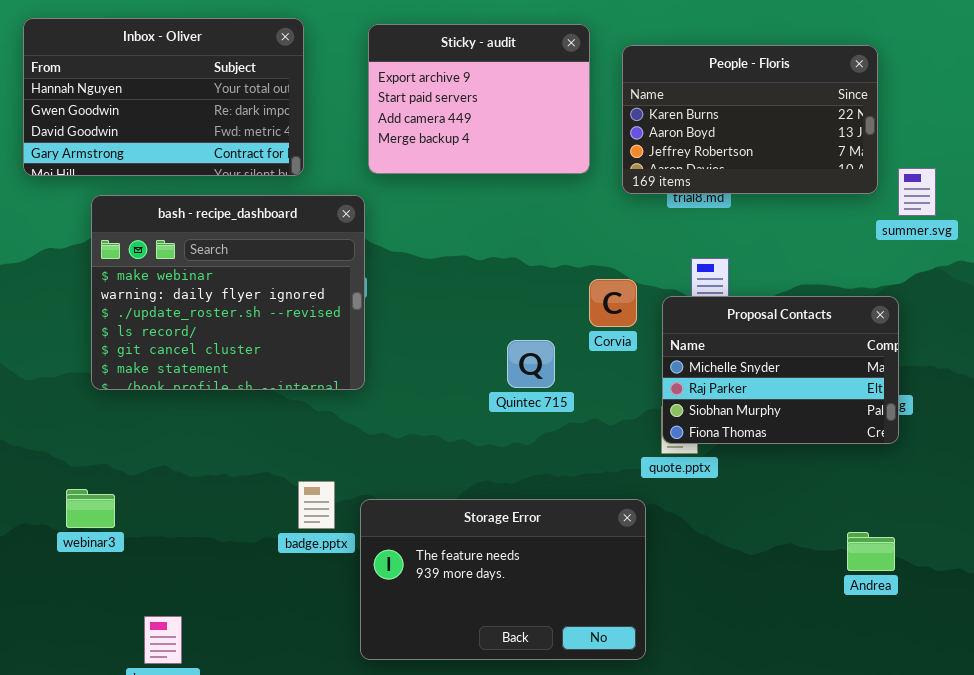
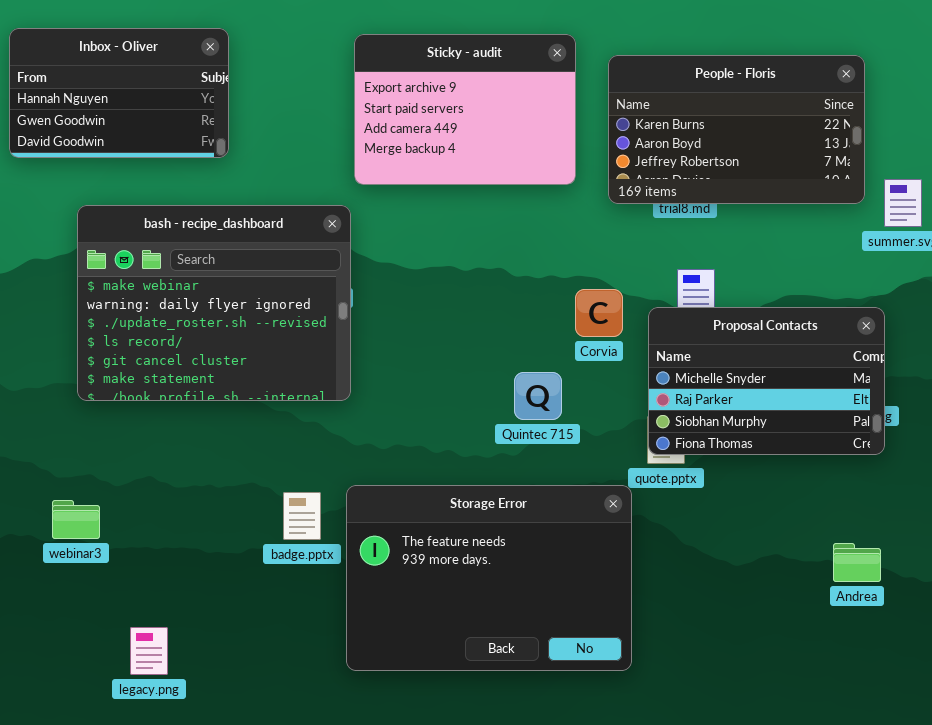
Inbox - Oliver: [23,18,304,176] -> [9,28,229,158], resized
Quintec 715: [507,340,555,388] -> [514,372,562,420], moved
Storage Error: [360,499,646,660] -> [346,485,632,671], resized

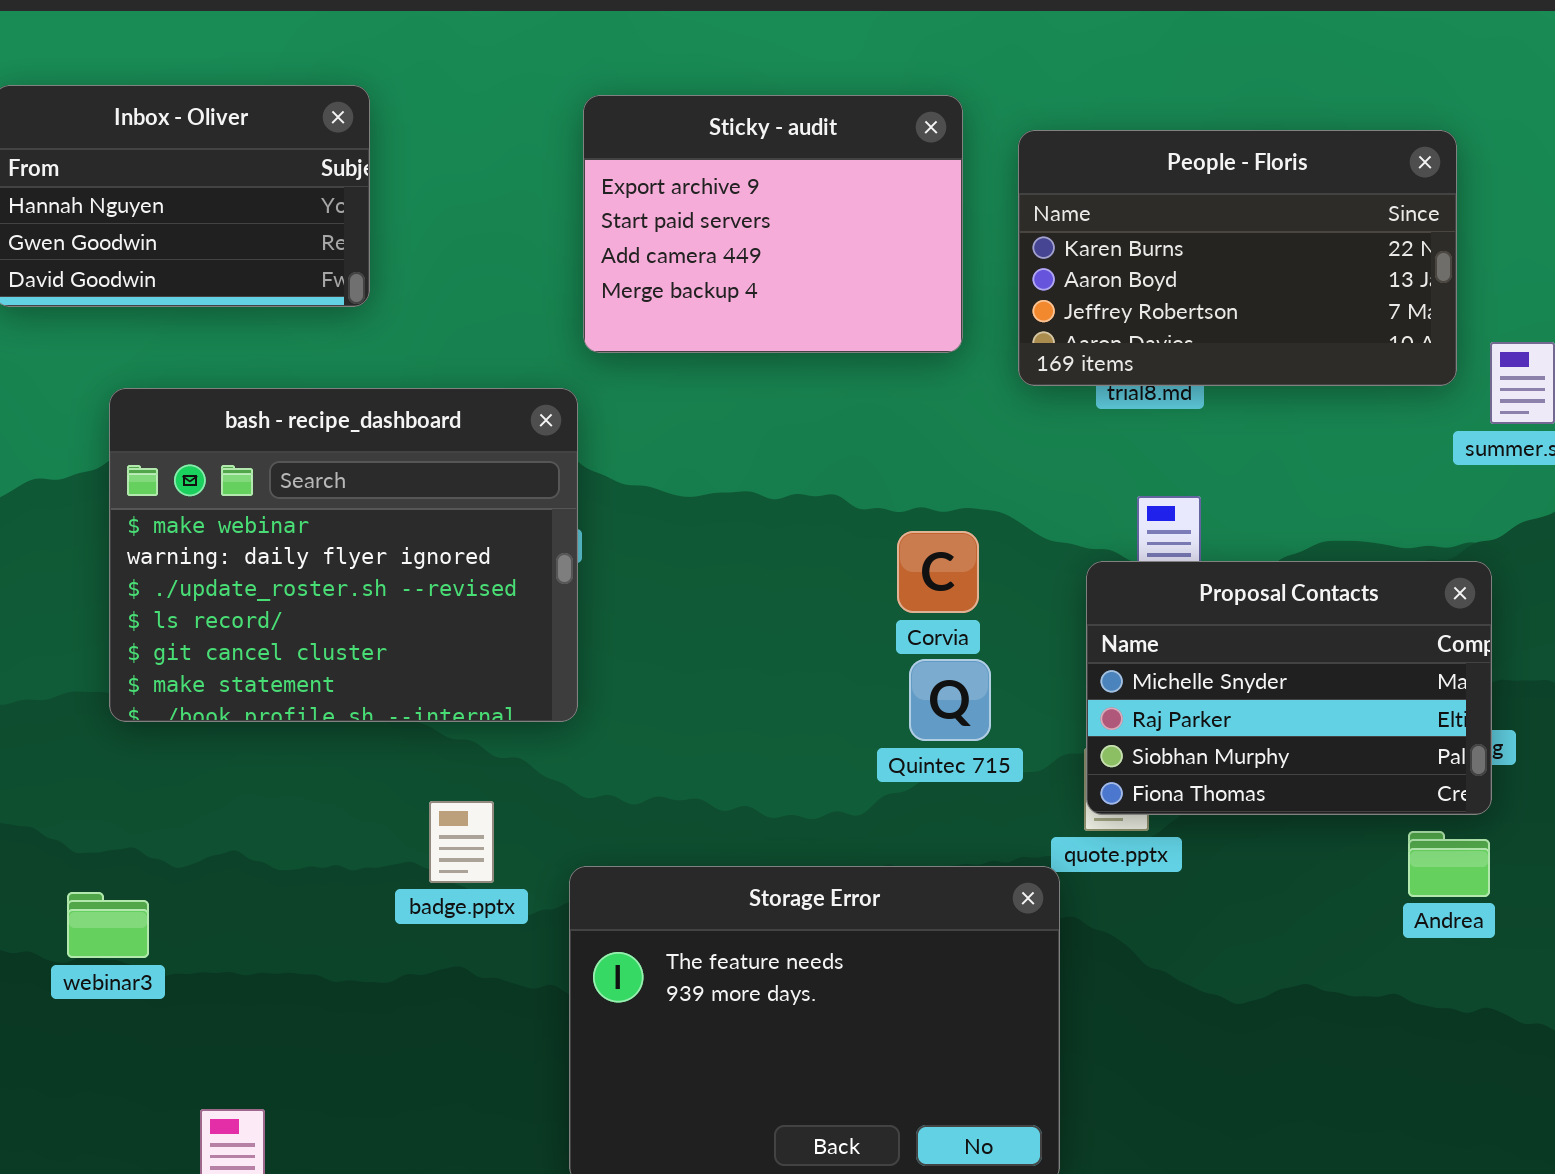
Corvia: [575,289,623,337] -> [897,531,979,613], moved
Quintec 715: [514,372,562,420] -> [909,659,991,741], moved
badge.pptx: [283,492,321,540] -> [429,801,494,883], moved
Andrea: [833,543,881,582] -> [1408,831,1490,897], moved

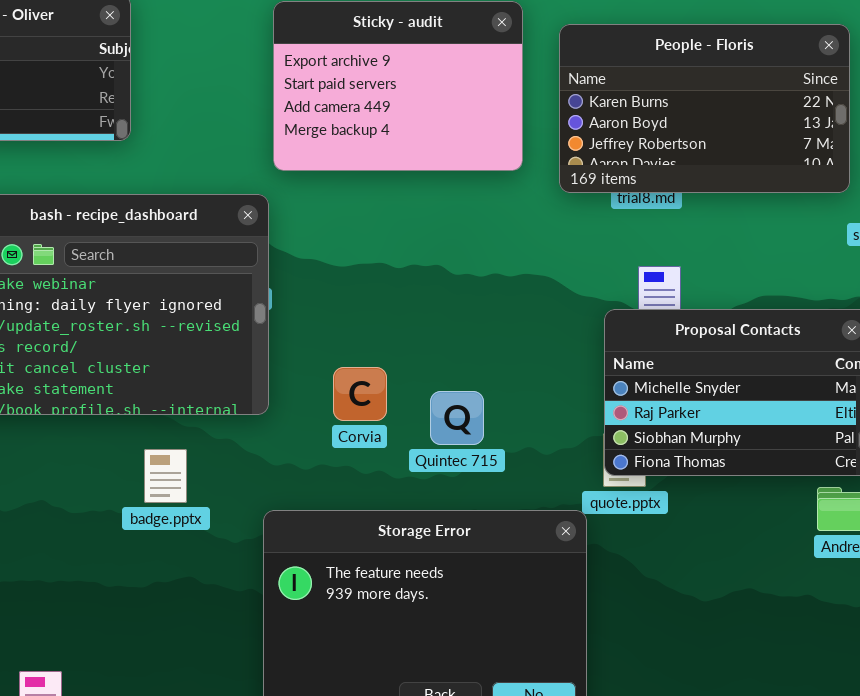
Corvia: [897,531,979,613] -> [333,367,387,421], moved
Quintec 715: [909,659,991,741] -> [430,391,484,445], moved
badge.pptx: [429,801,494,883] -> [144,449,187,503], moved

